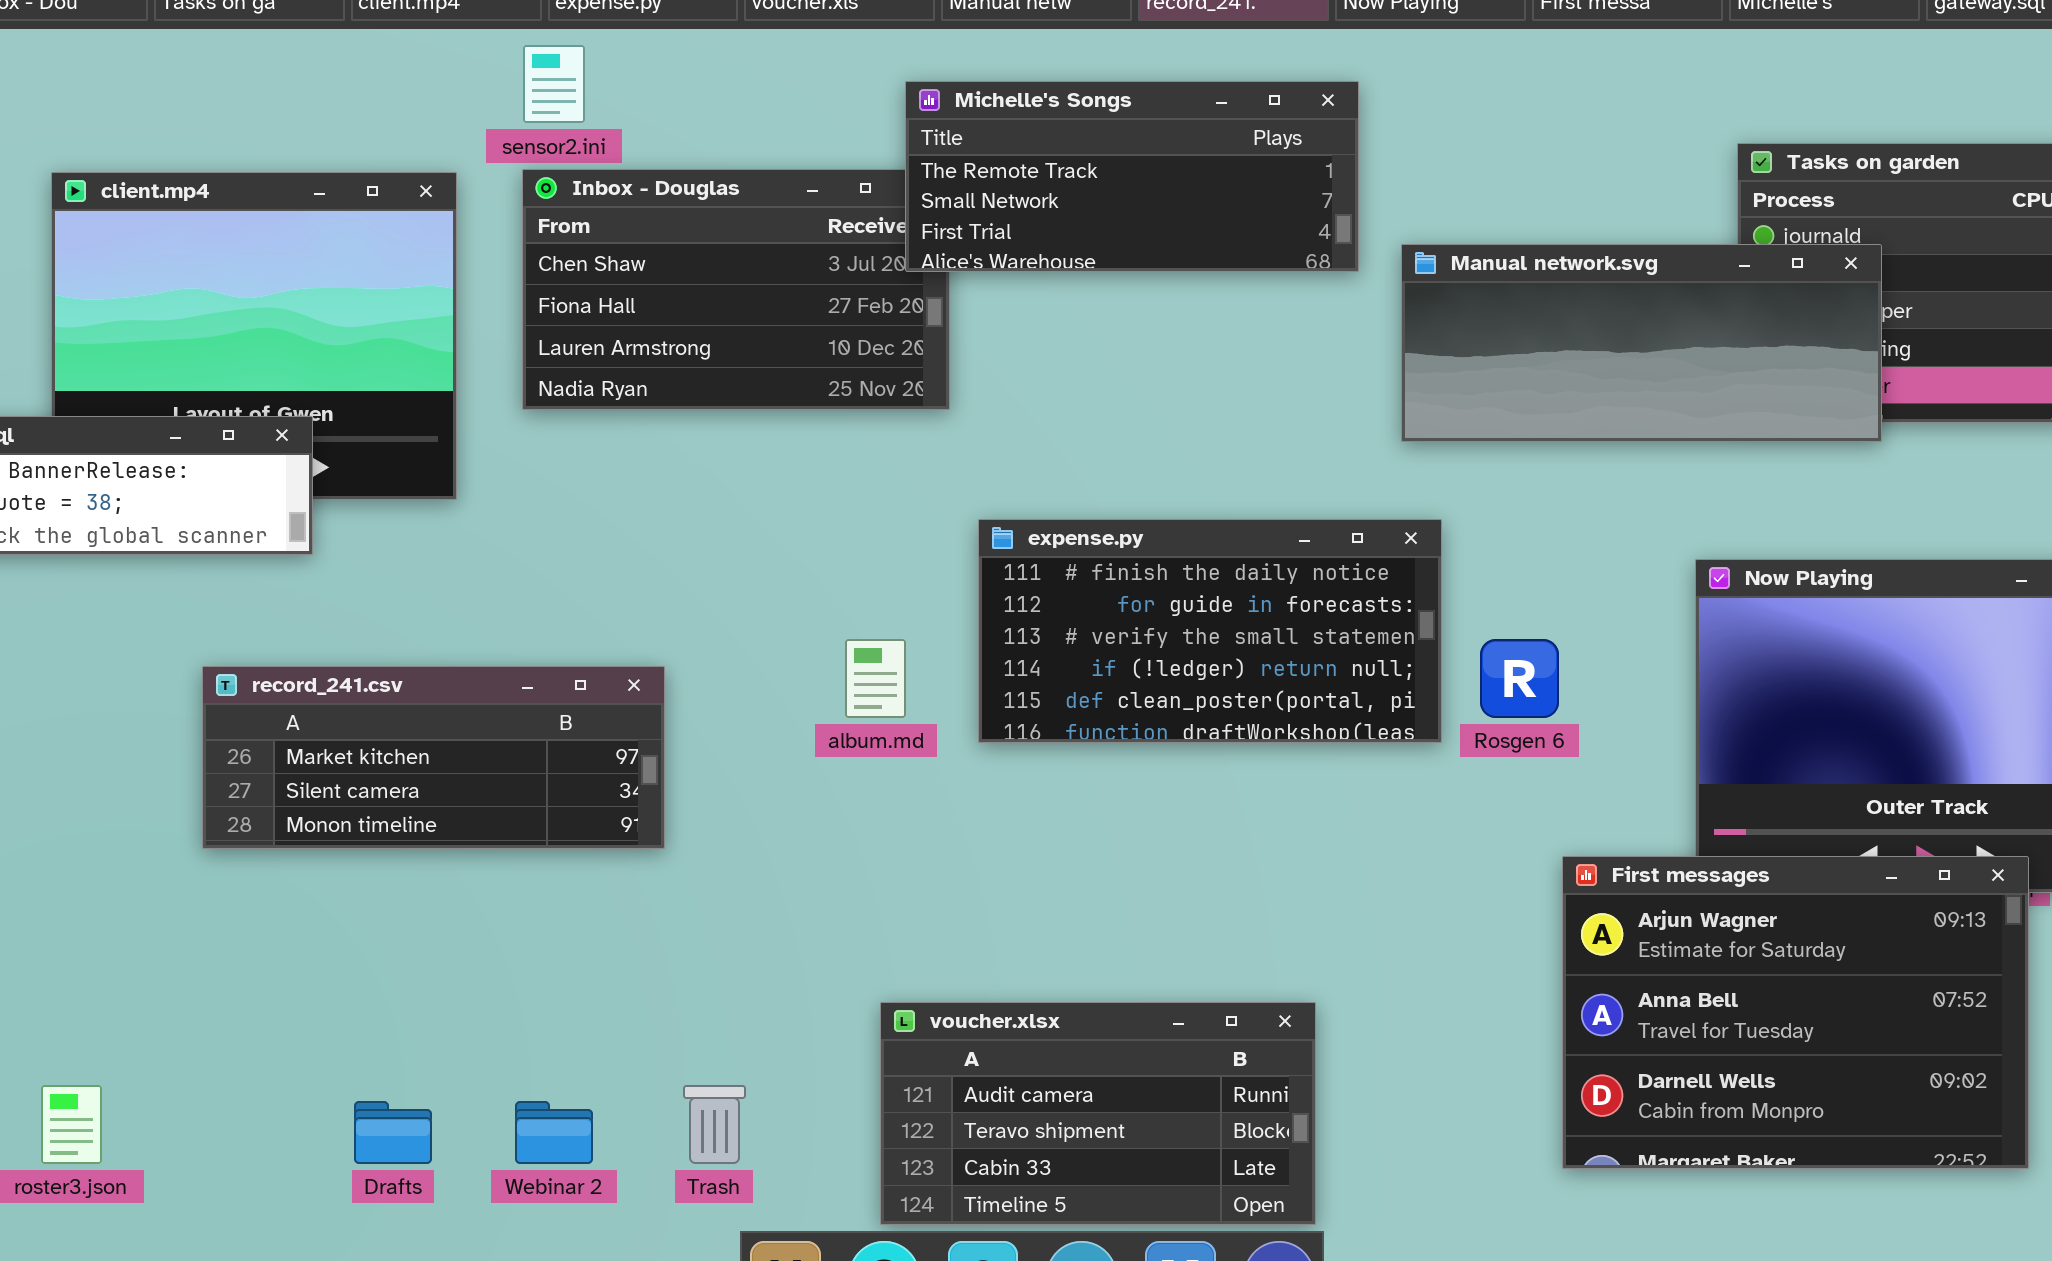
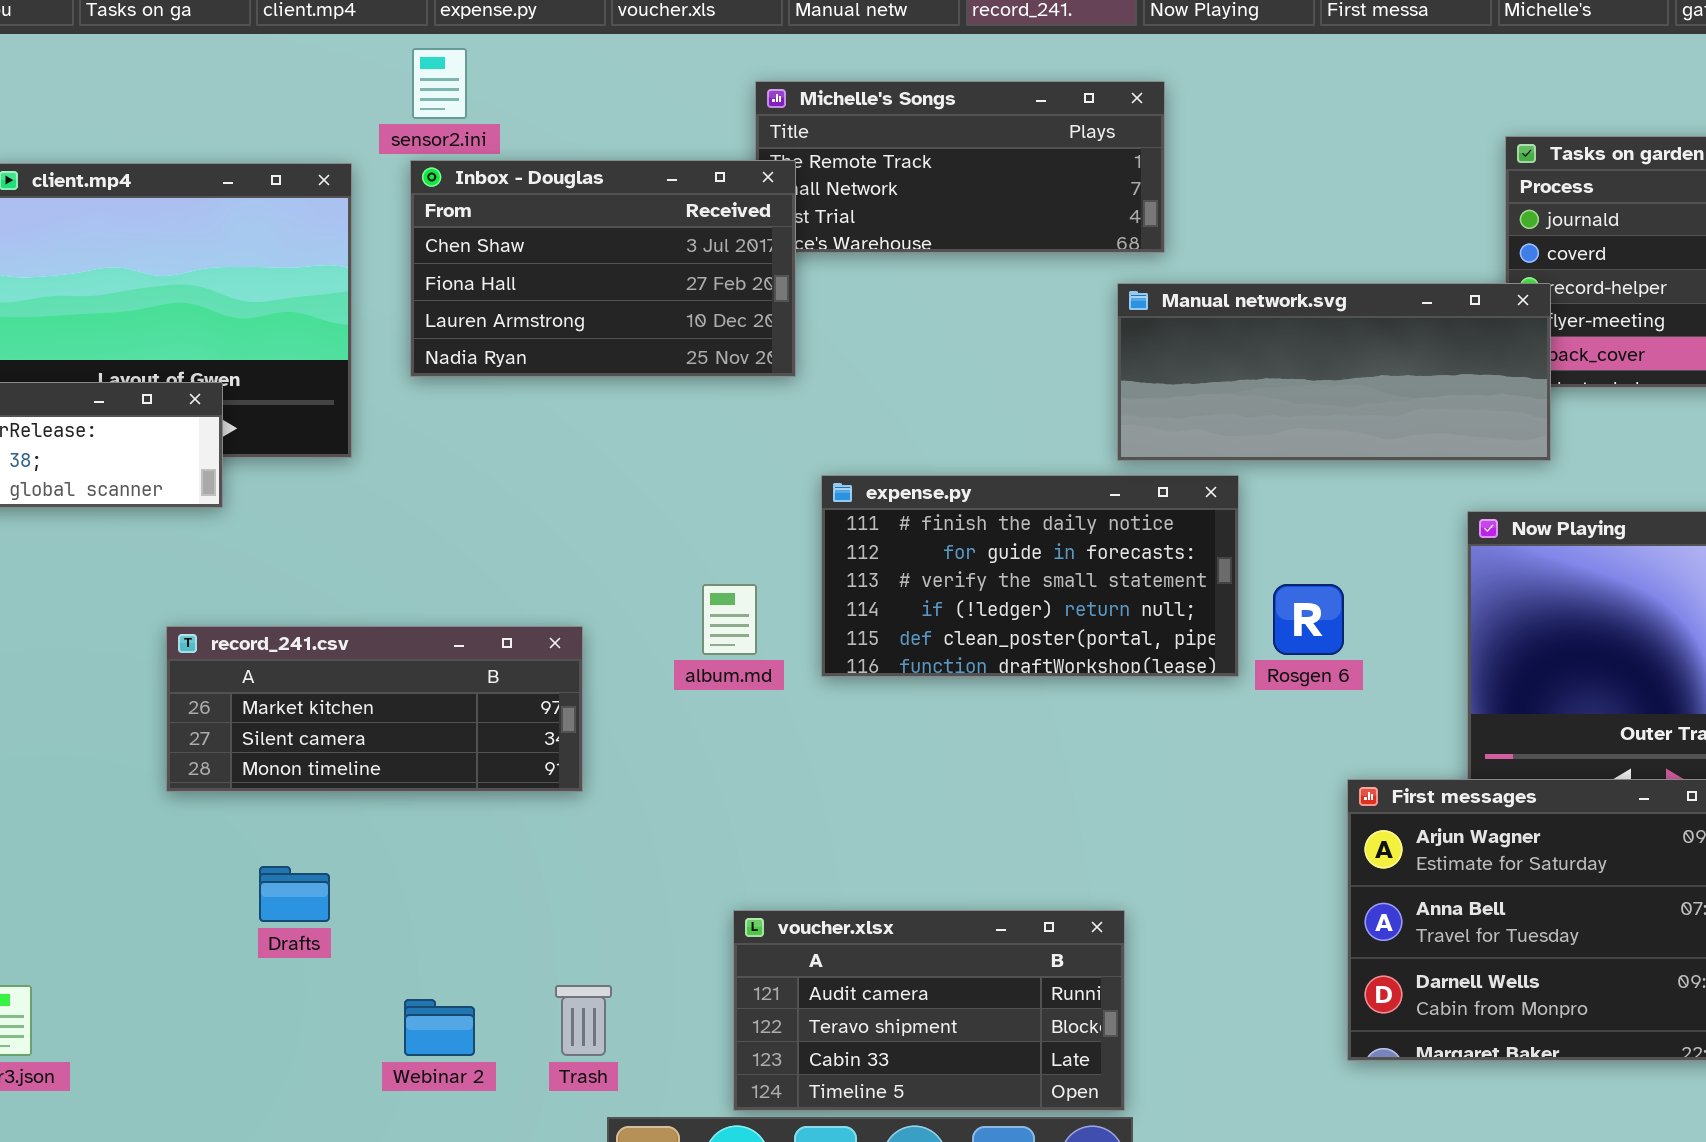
Inbox - Douglas: [522,169,950,410] -> [410,160,796,377], raised
Manual network.svg: [1401,244,1882,442] -> [1117,283,1551,461], moved
record_241.csv: [202,666,665,849] -> [166,626,583,792], moved
Drafts: [354,1101,432,1164] -> [259,866,330,922], moved

